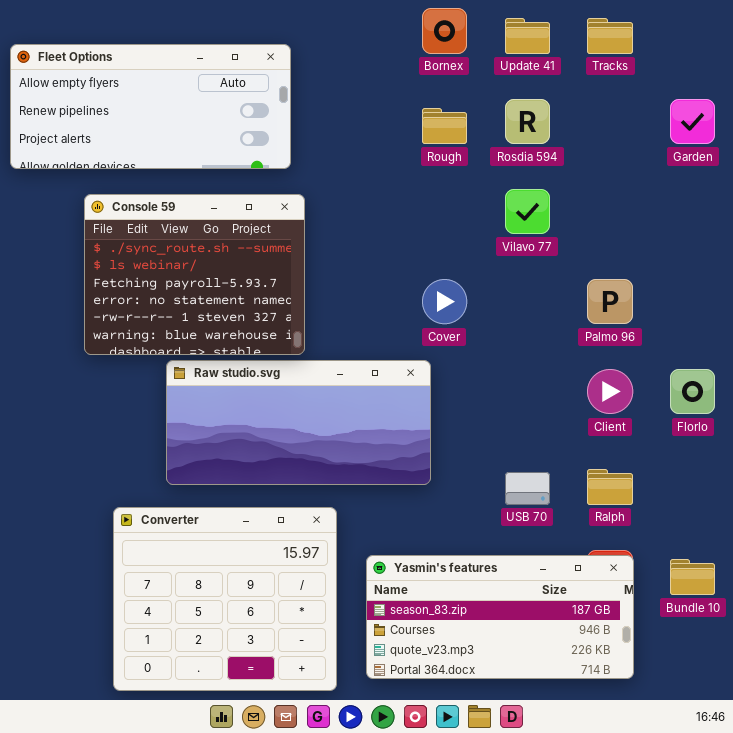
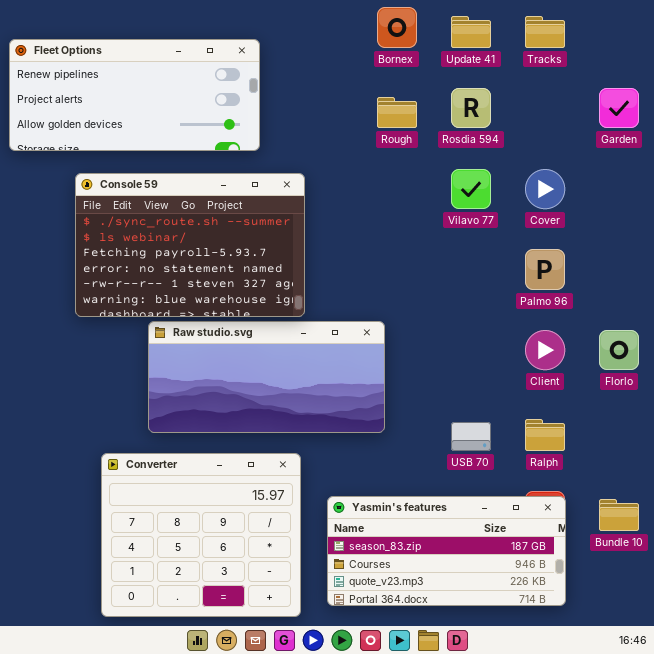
Fleet Options: [10,44,291,169] -> [9,39,260,151], scrolled down 1 row
Console 59: [84,194,305,355] -> [75,173,305,317], resized
Cover: [422,279,467,324] -> [525,169,565,209], moved

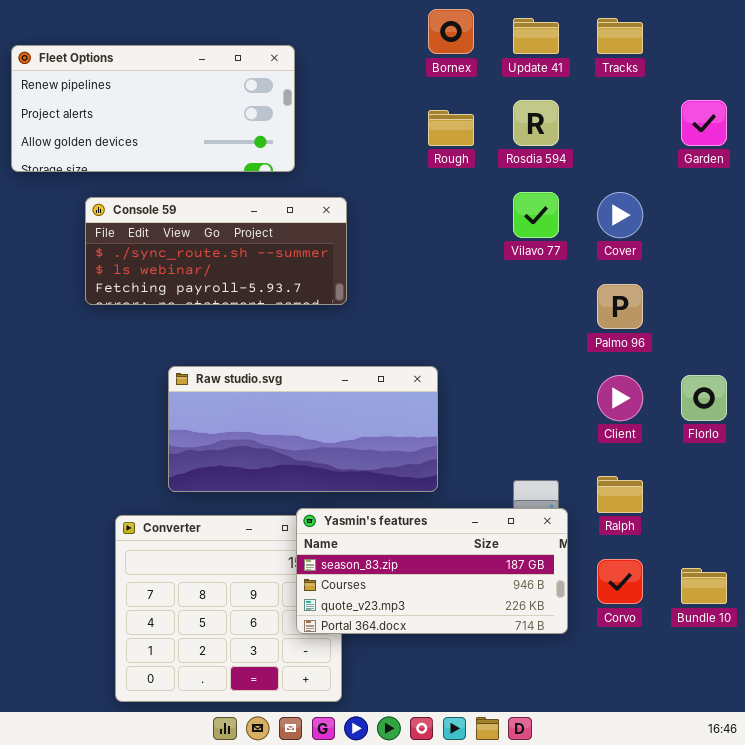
Console 59: [75,173,305,317] -> [85,197,347,305], resized
Yasmin's features: [327,496,566,606] -> [296,508,568,634], moved

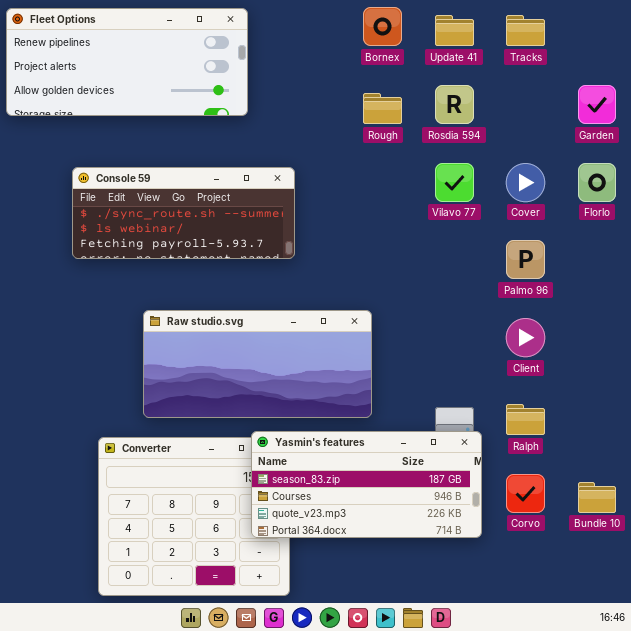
Fleet Options: [11,45,295,172] -> [6,8,248,116], moved
Florlo: [681,375,727,421] -> [578,163,616,202], moved

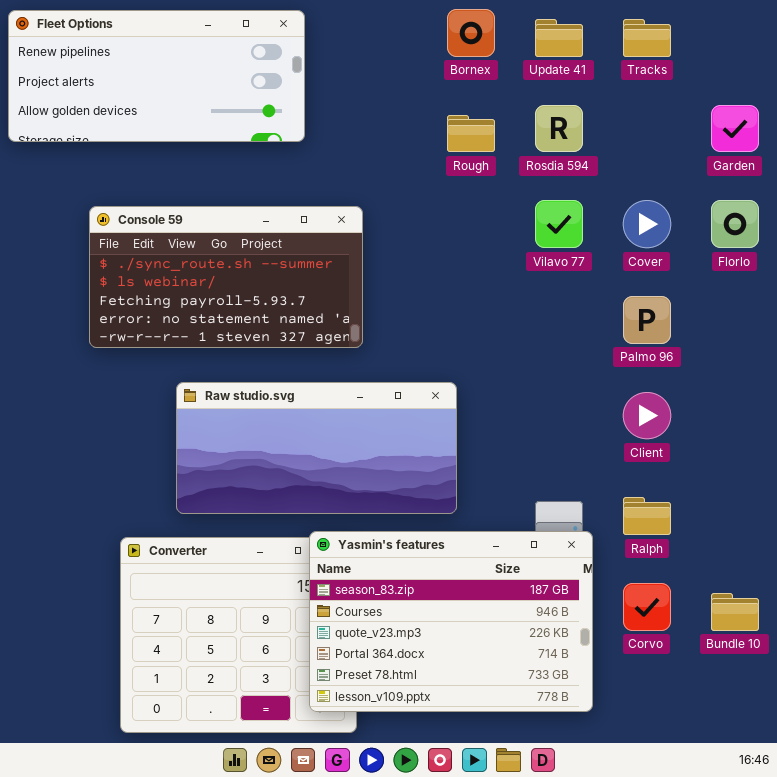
Console 59: [72,167,295,259] -> [89,206,363,348], resized
Yasmin's features: [251,431,482,538] -> [309,531,593,712], resized

